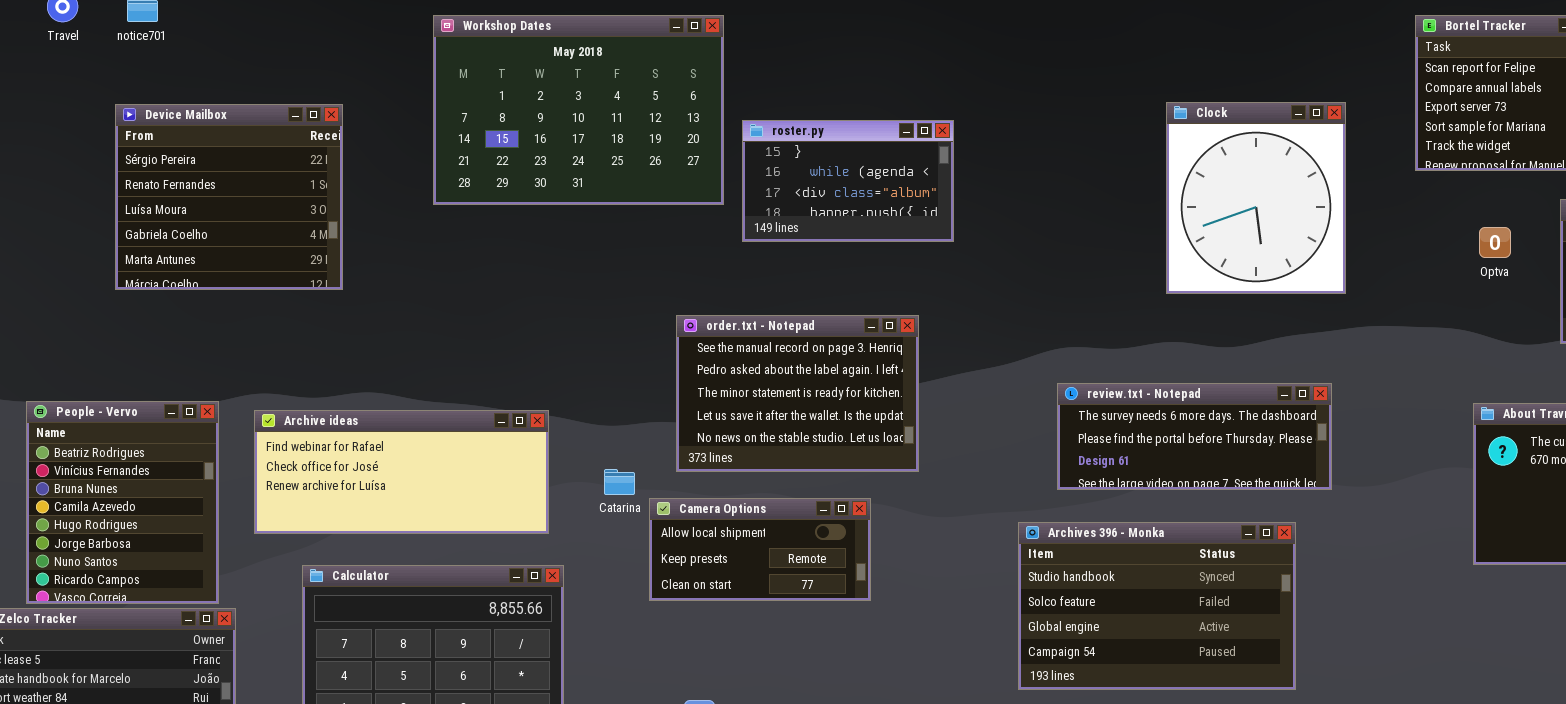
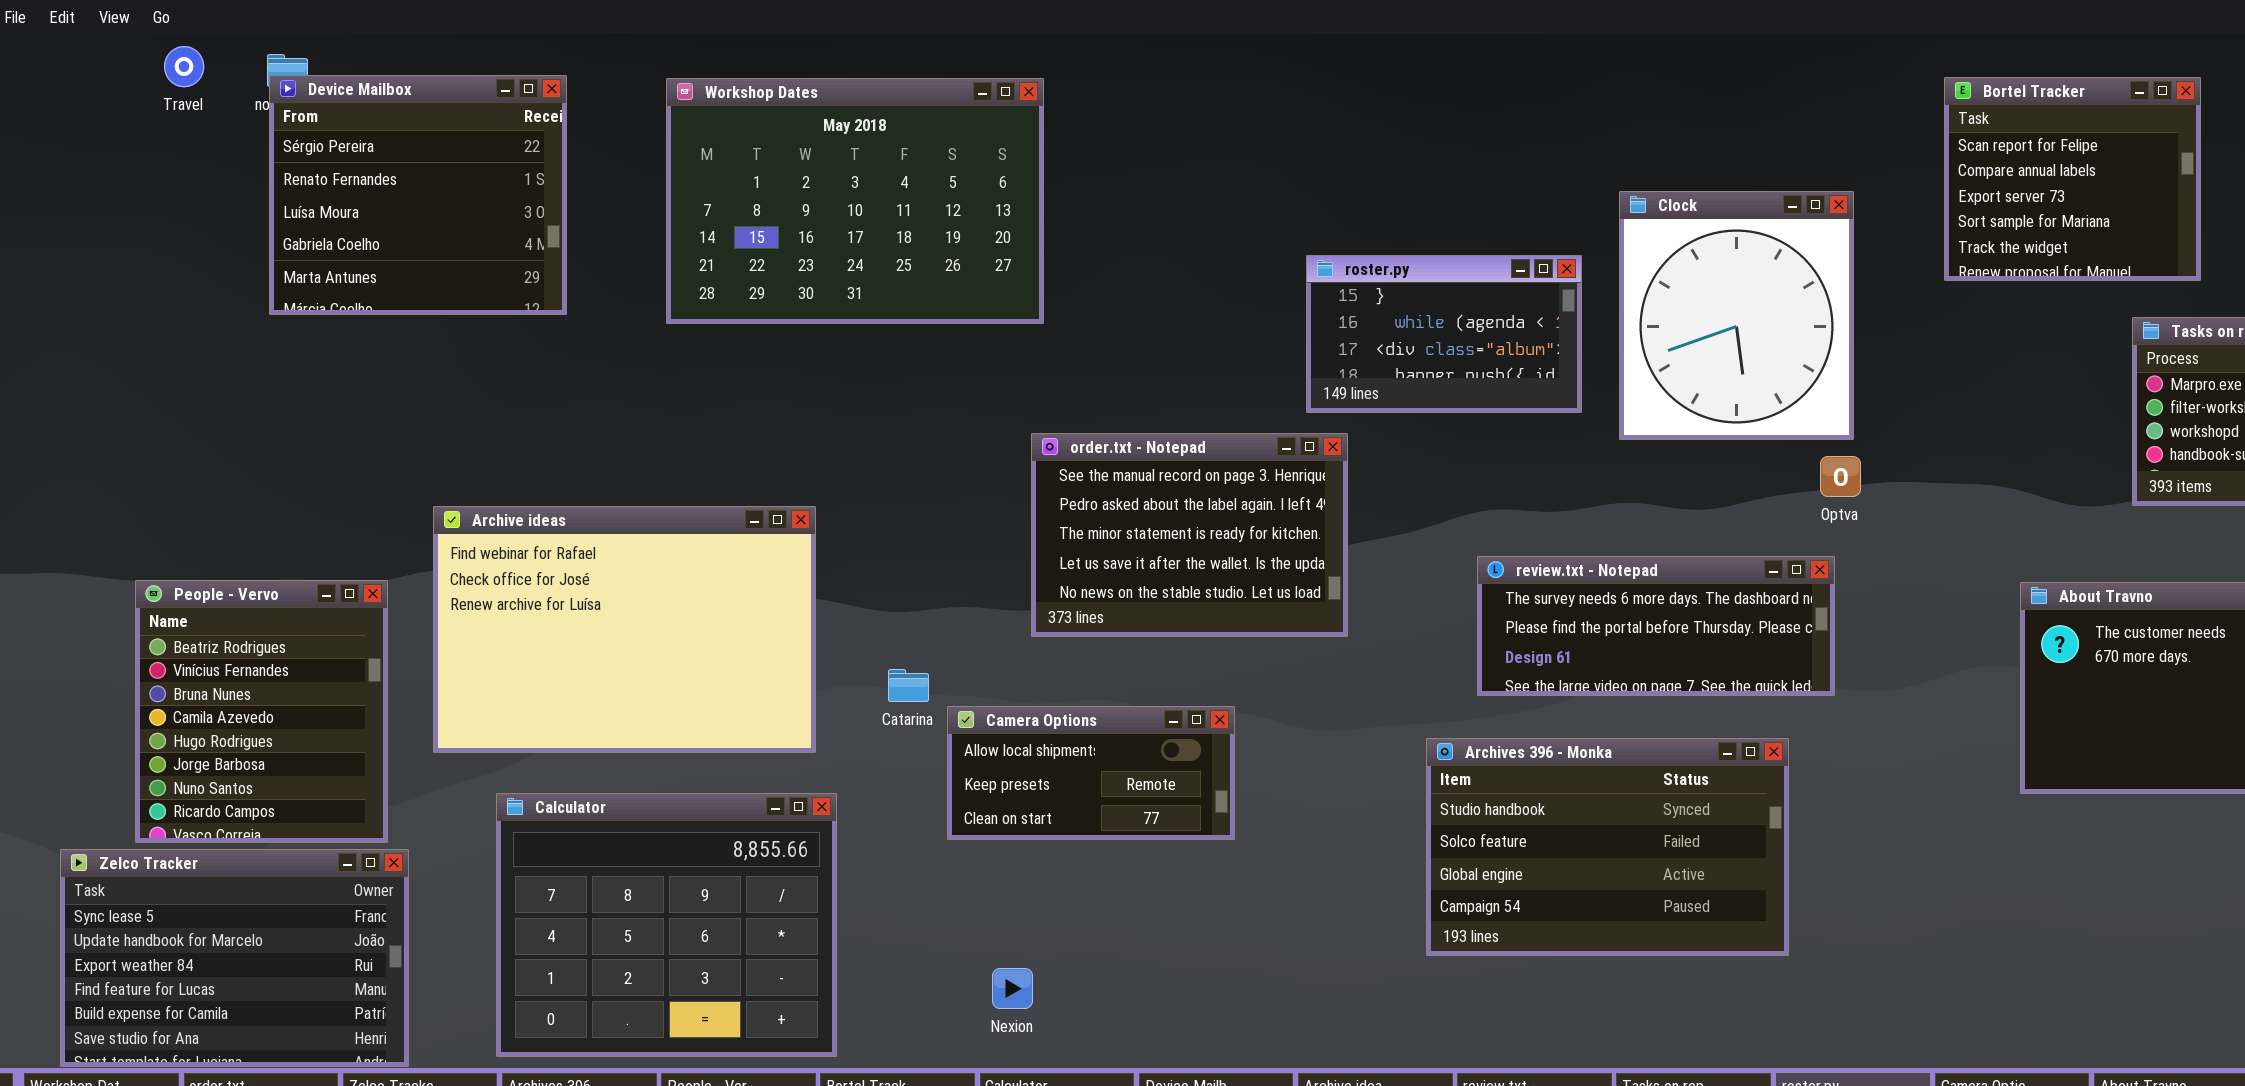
Device Mailbox: [115,104,343,290] -> [269,75,567,315], moved
roster.py: [742,120,954,242] -> [1306,255,1582,413], moved
Optva: [1479,227,1511,258] -> [1820,456,1861,497], moved
order.txt - Notepad: [676,315,919,472] -> [1031,433,1348,637], moved
Archive ideas: [254,410,549,534] -> [433,506,816,753], resized

